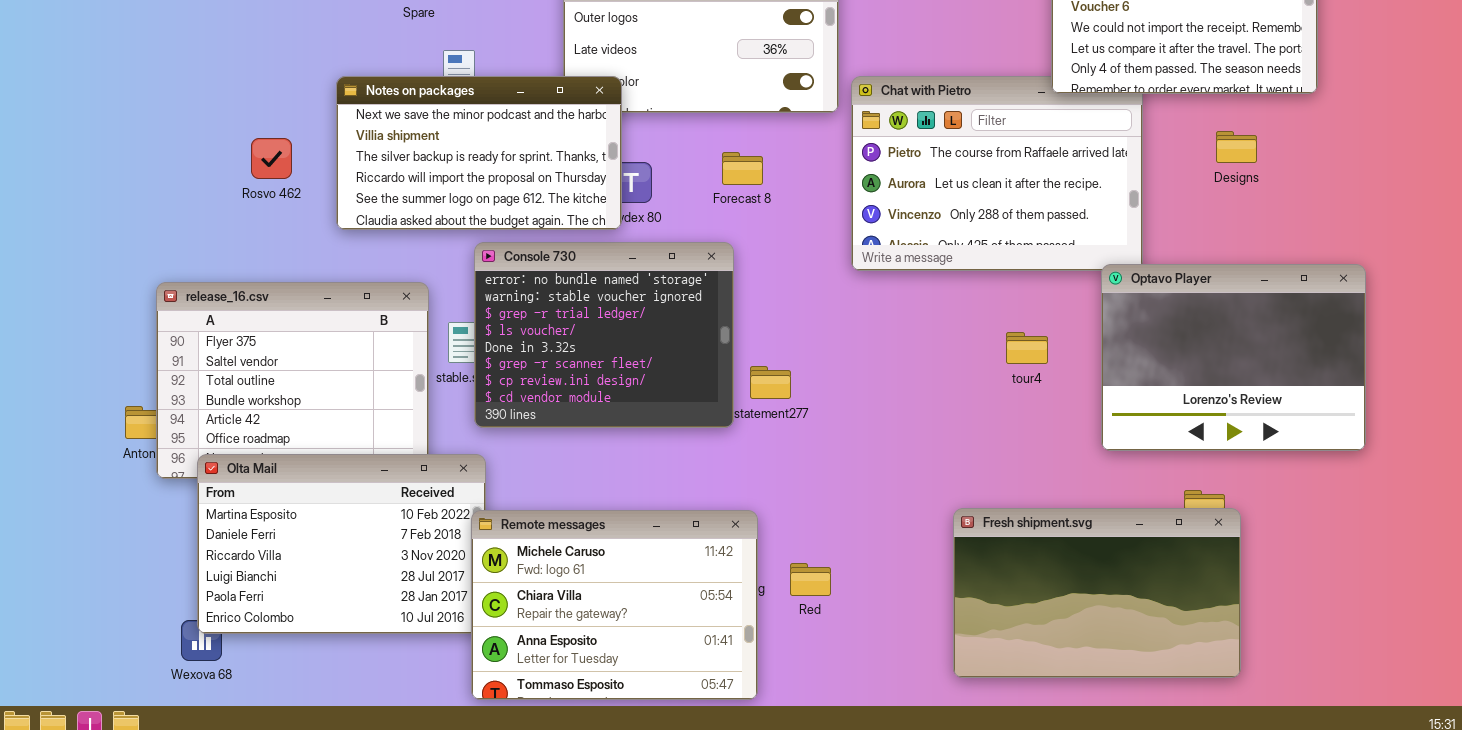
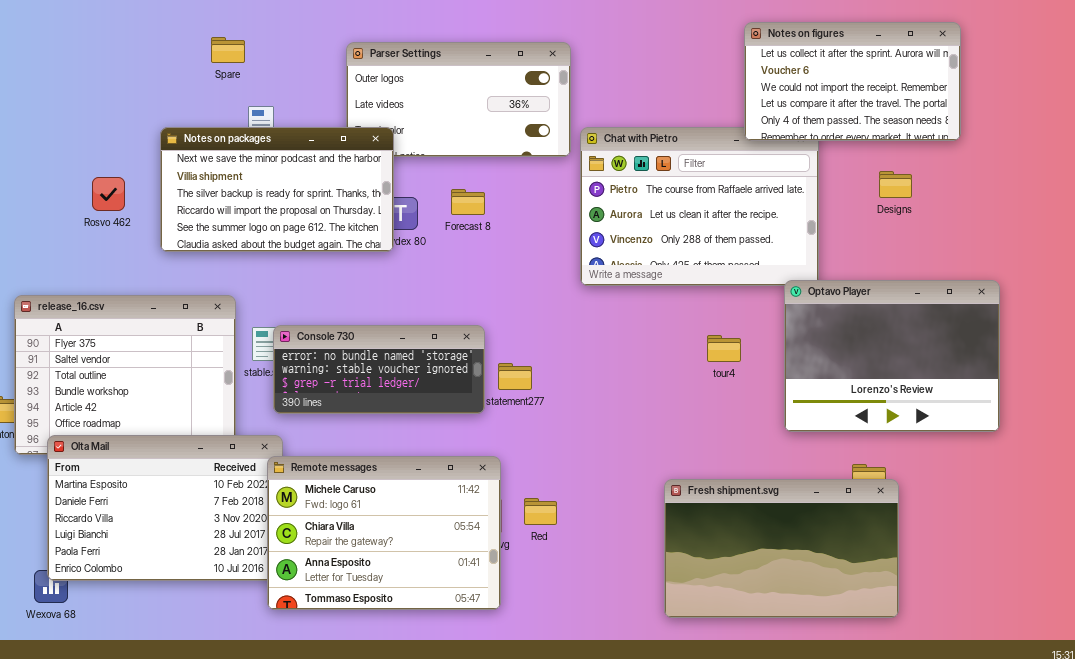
Forecast 8: [722,152,763,185] -> [451,189,485,215], moved
Console 730: [474,242,734,428] -> [273,325,485,414], resized
Remote messages: [471,510,758,700] -> [267,456,501,610], moved
Red: [790,563,831,596] -> [524,498,557,525], moved

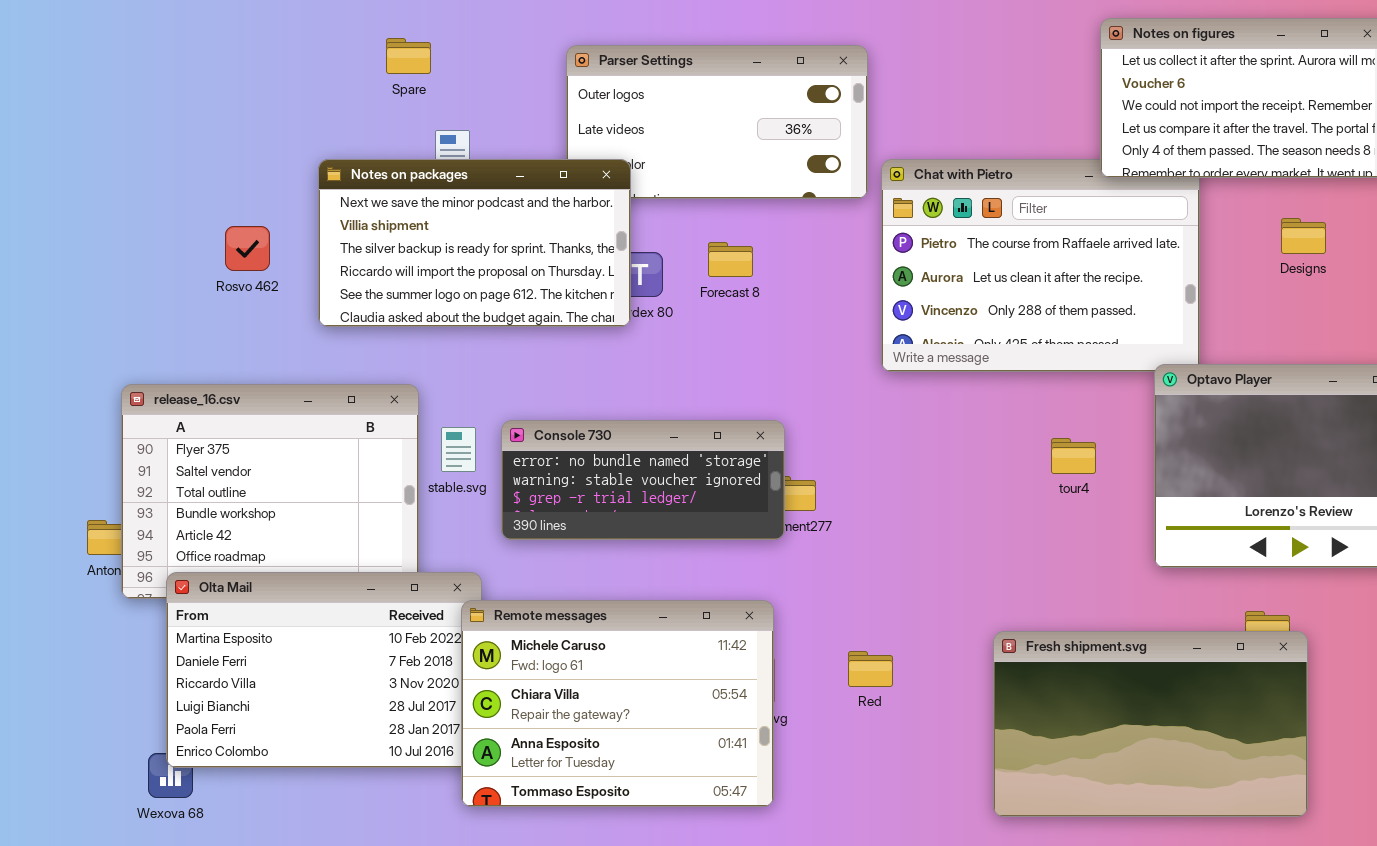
Console 730: [273,325,485,414] -> [501,420,785,540], moved
Red: [524,498,557,525] -> [848,651,893,687], moved

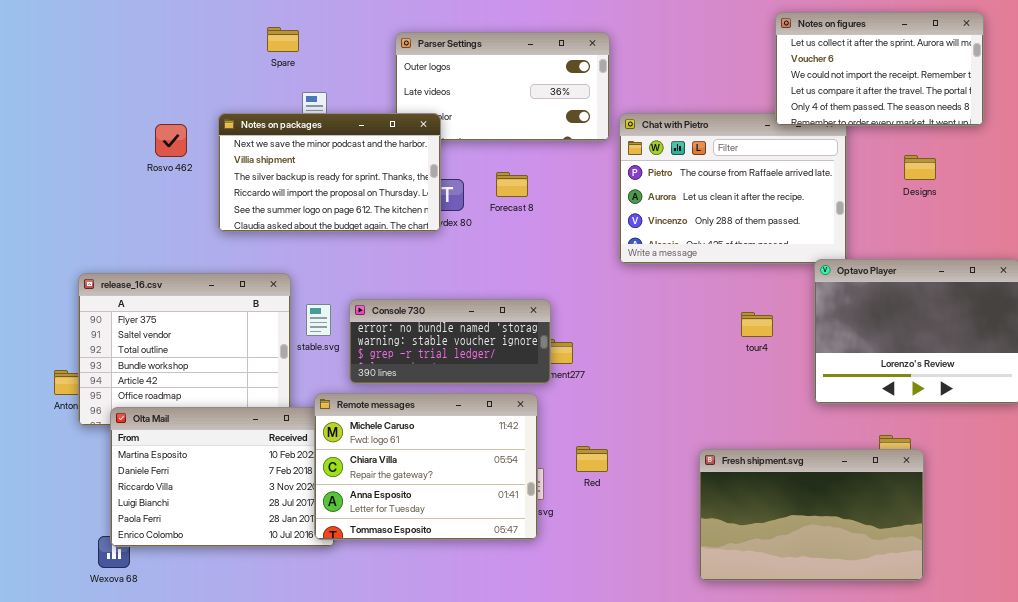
Rosvo 462: [225,226,270,271] -> [155,124,187,157], moved
Remote messages: [461,600,774,807] -> [314,393,538,540], moved
Red: [848,651,893,687] -> [576,446,608,472], moved

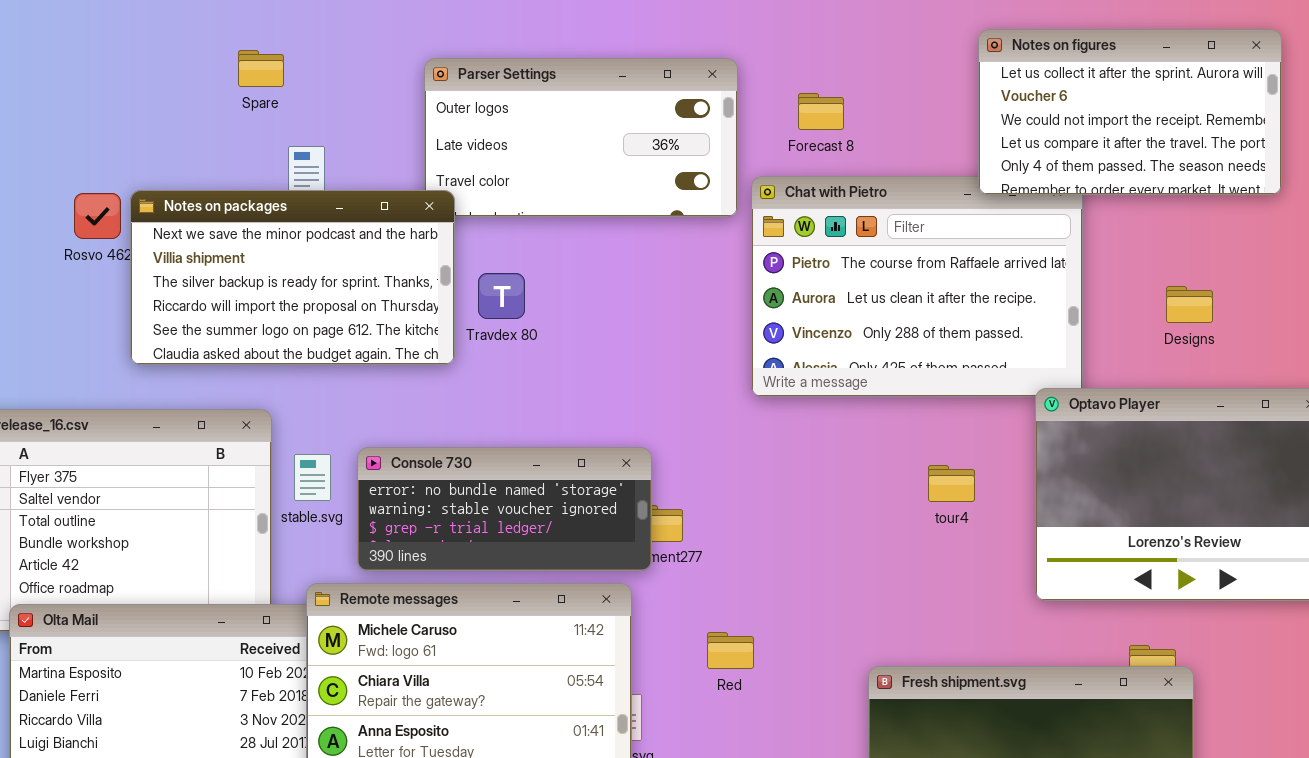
Notes on packages: [218,113,441,232] -> [130,190,455,365], moved
Designs: [904,155,936,180] -> [1166,286,1213,323], moved
Forecast 8: [496,172,528,197] -> [798,93,844,130], moved
Red: [576,446,608,472] -> [707,632,754,669], moved

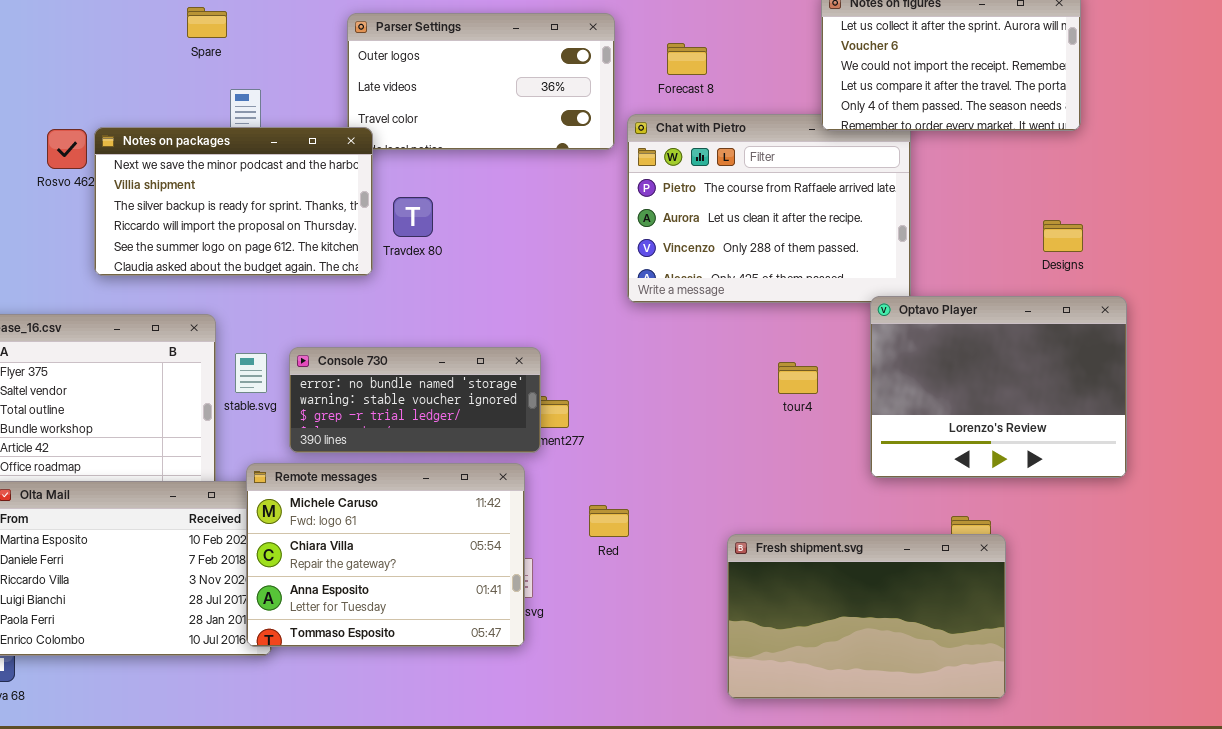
Designs: [1166,286,1213,323] -> [1043,220,1083,252], moved

